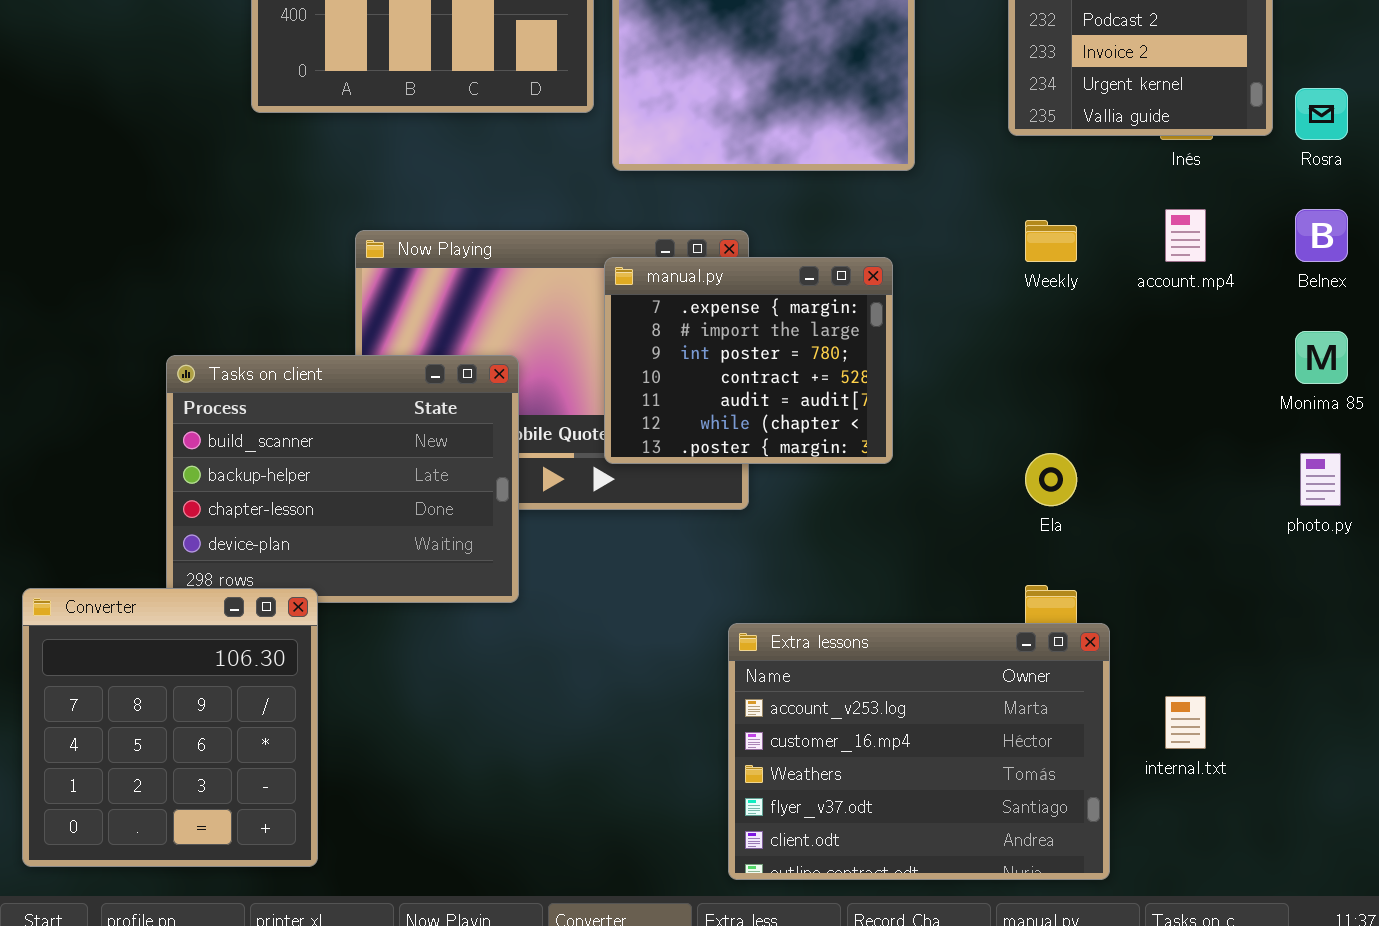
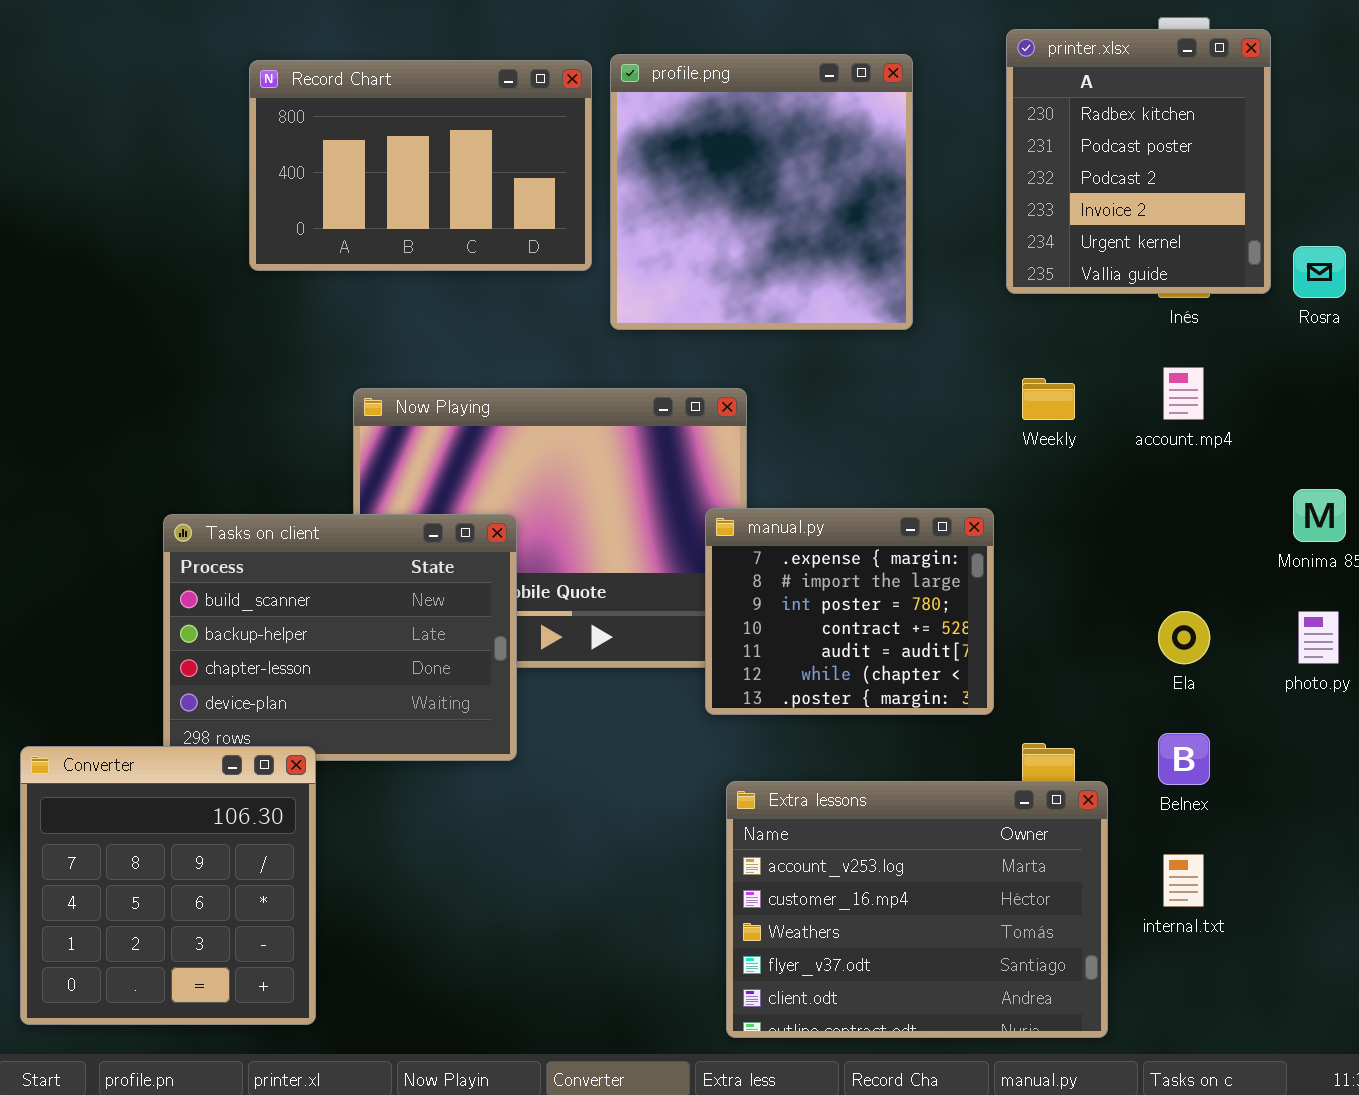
Belnex: [1295,209,1348,262] -> [1158,733,1210,785], moved
manual.py: [604,257,893,464] -> [705,508,994,715], moved
Ela: [1025,453,1077,506] -> [1158,611,1210,664], moved

